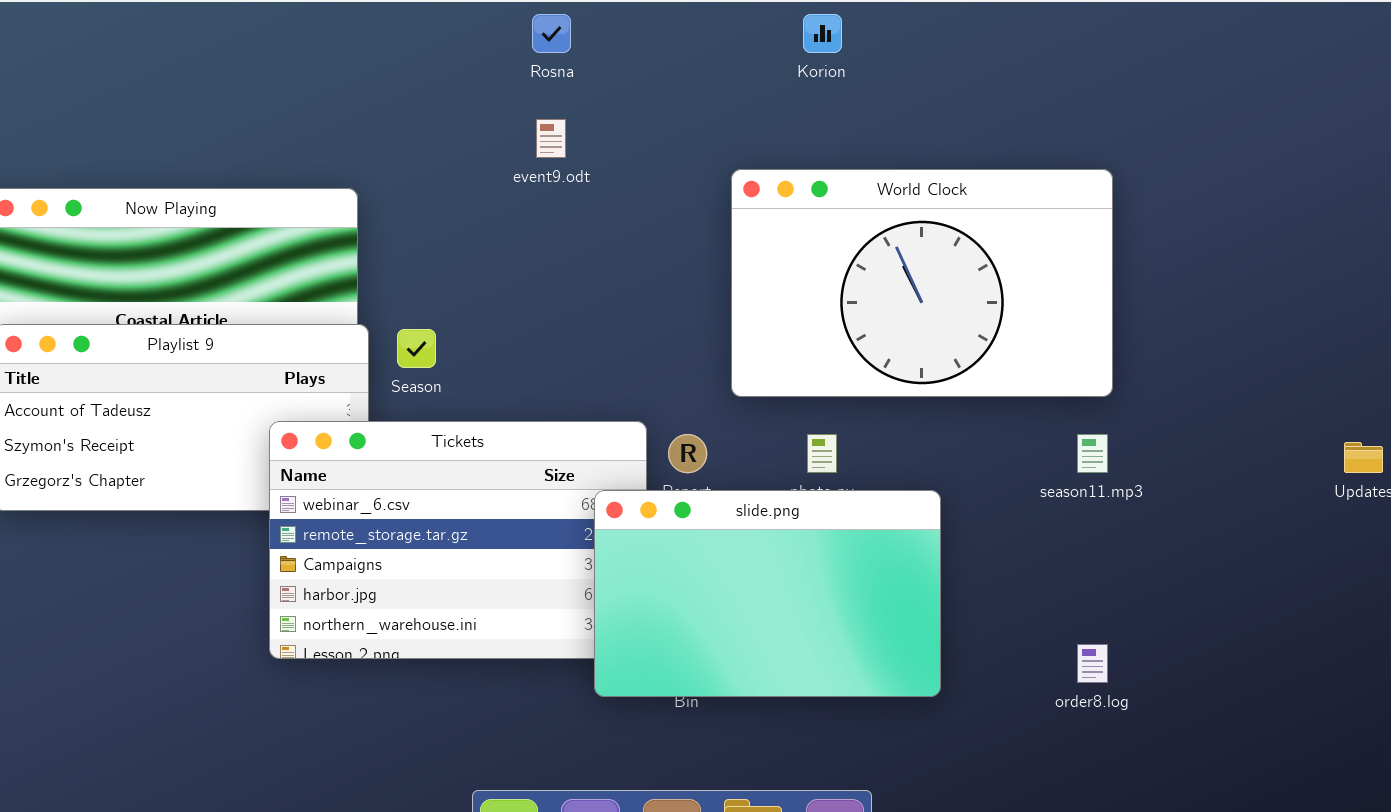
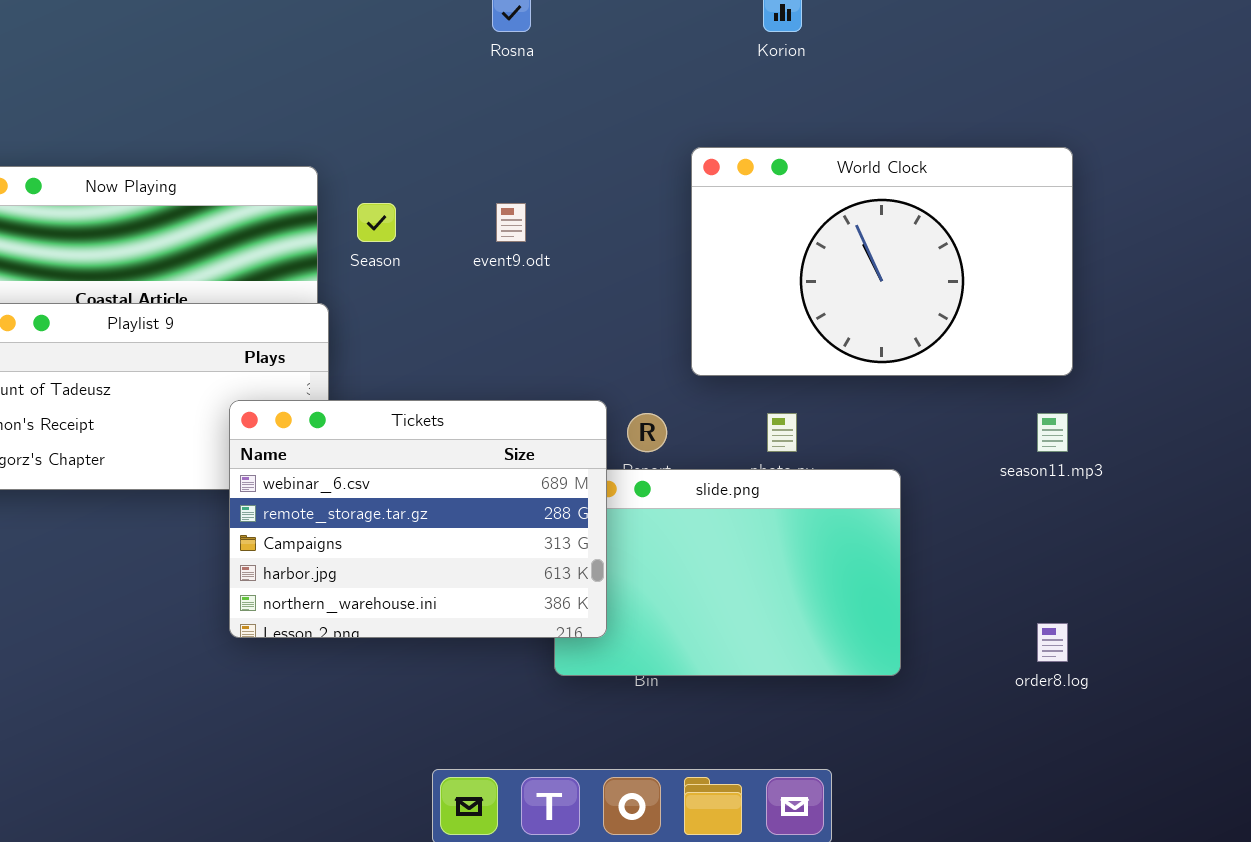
event9.odt: [536,119,566,158] -> [496,203,526,242], moved
Season: [397,329,436,368] -> [357,203,396,242], moved
Tickets: [269,421,647,659] -> [229,400,607,638], raised

